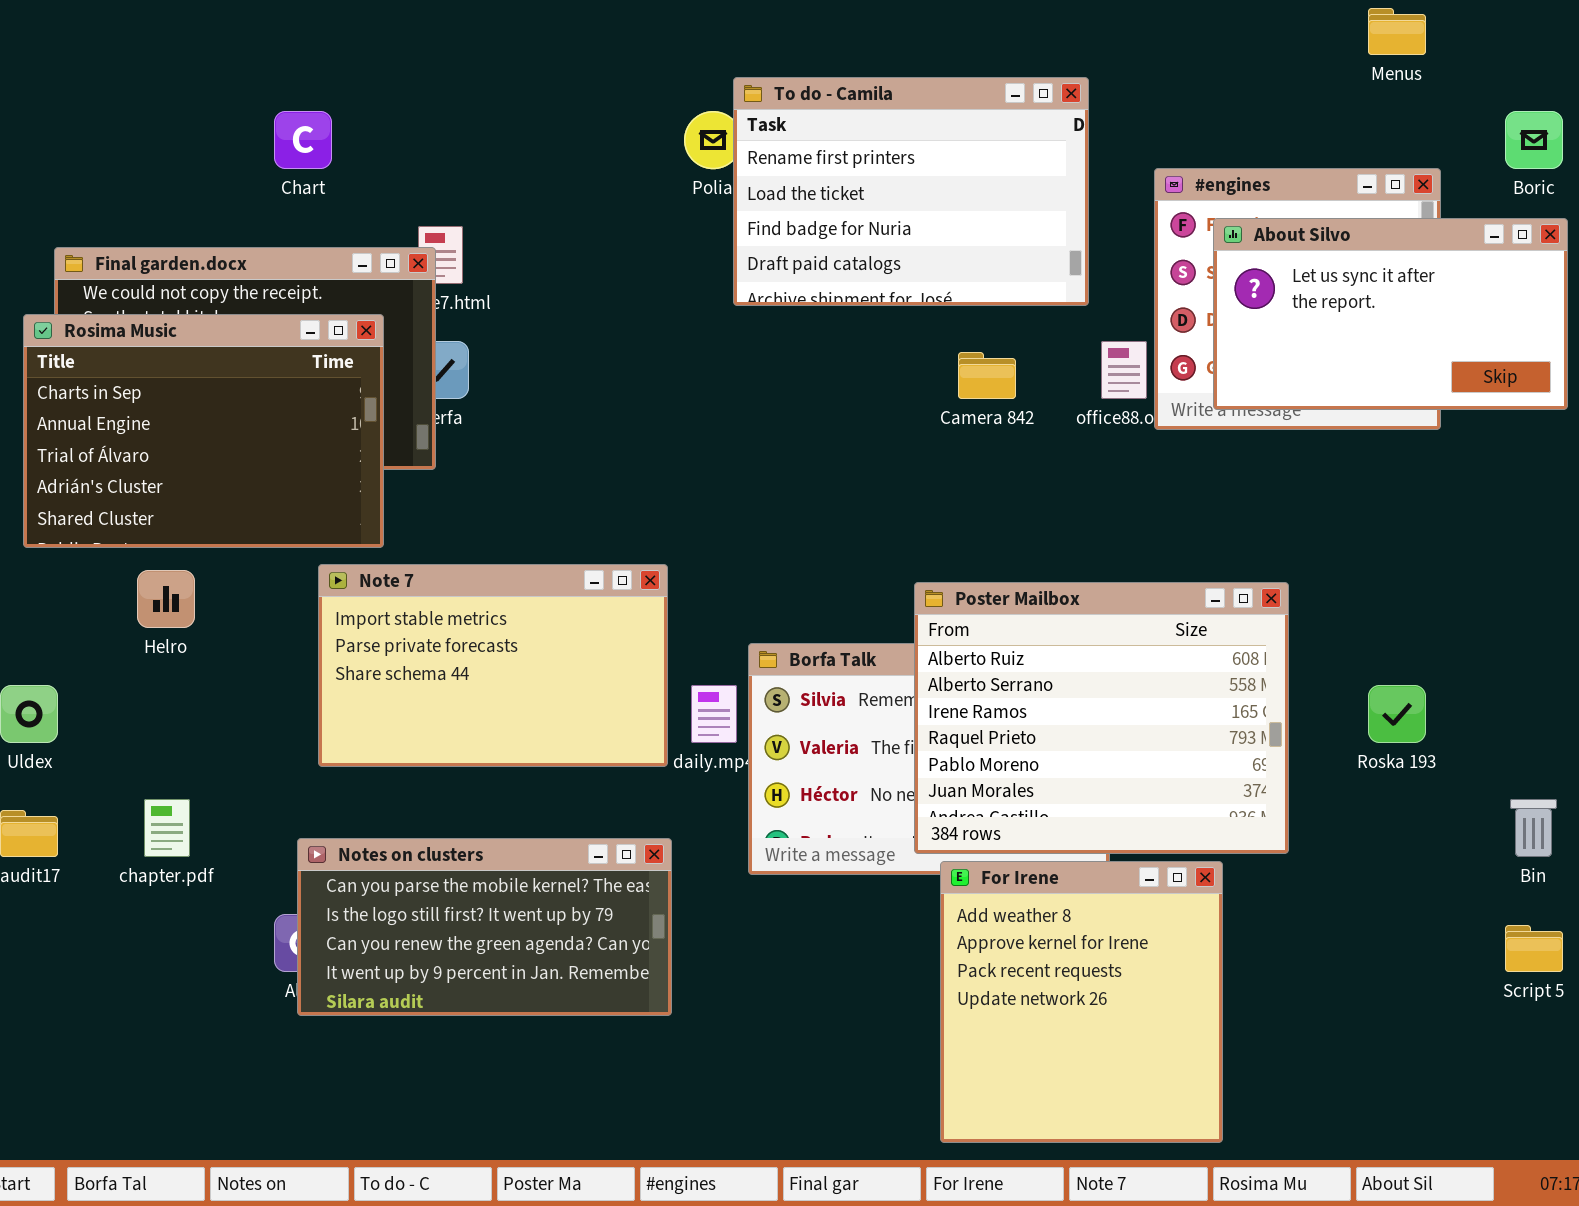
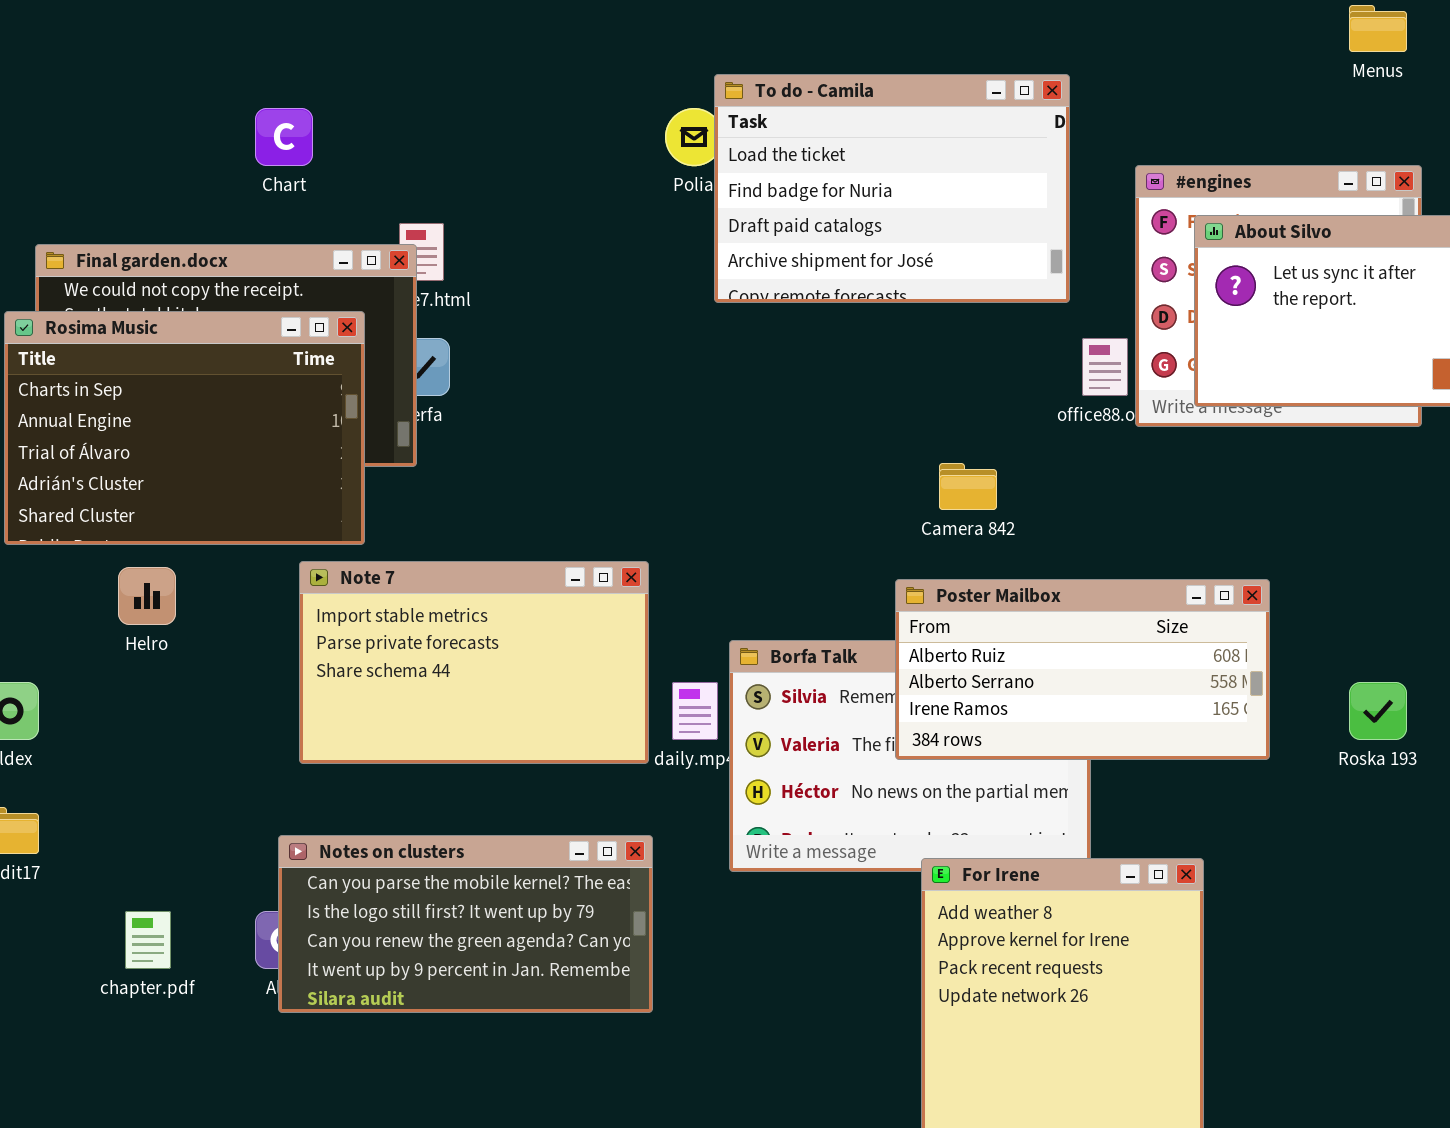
To do - Camila: [733,77,1089,306] -> [714,74,1070,303], scrolled down 1 row
Camera 842: [958,352,1016,399] -> [939,463,997,510], moved
Poster Mailbox: [914,582,1289,854] -> [895,579,1270,760], resized
chapter.pdf: [144,799,190,857] -> [125,911,171,969], moved

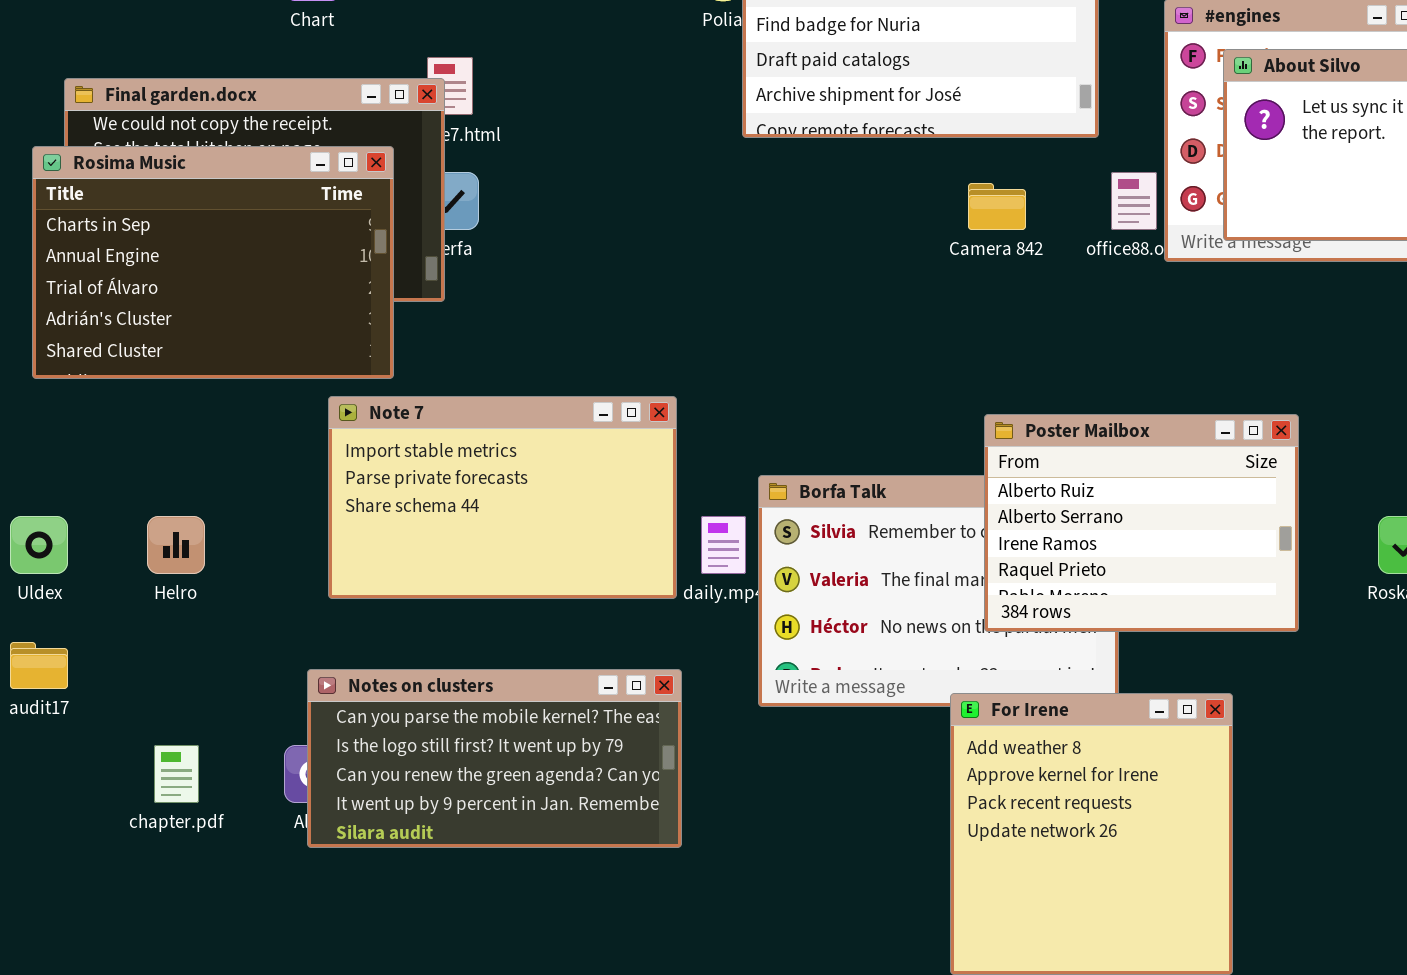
Camera 842: [939,463,997,510] -> [968,183,1026,230], moved
Helro: [118,567,176,625] -> [147,516,205,574], moved
Poster Mailbox: [895,579,1270,760] -> [984,414,1299,632], resized

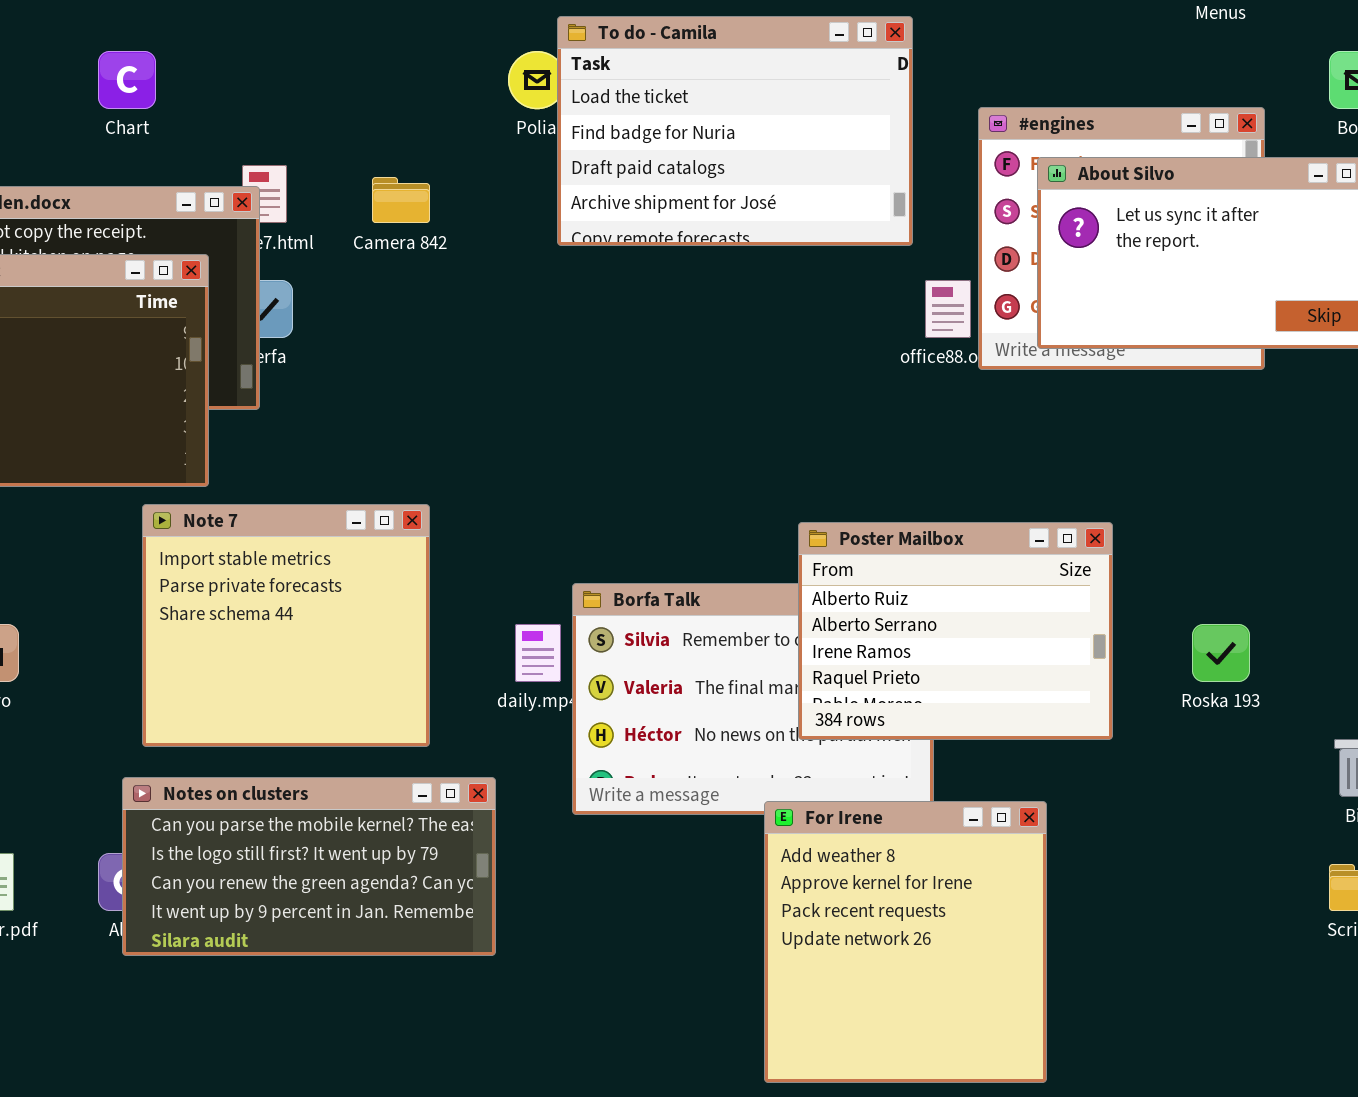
Camera 842: [968,183,1026,230] -> [372,177,430,223], moved
Note 7: [328,396,677,599] -> [142,504,430,747], resized

